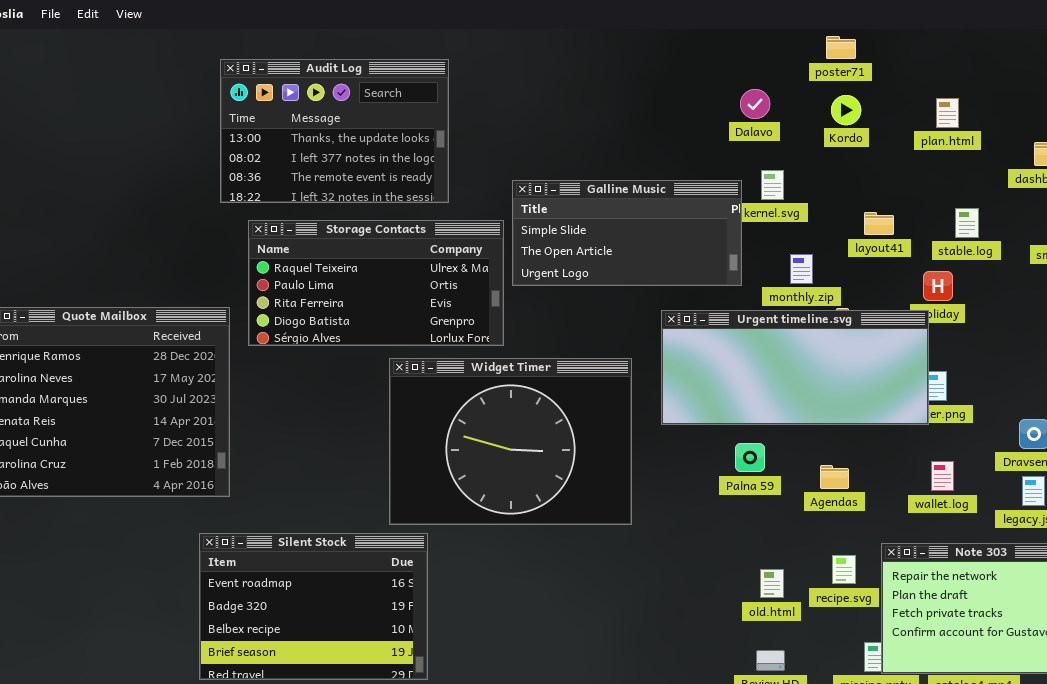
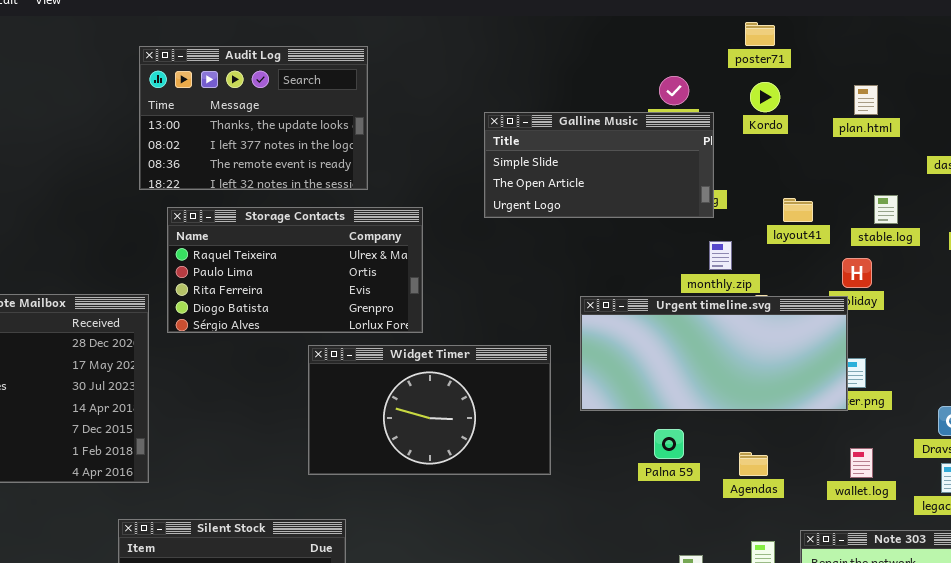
Galline Music: [512,180,742,286] -> [484,112,714,218], moved
Widget Timer: [389,358,632,525] -> [308,345,551,475], resized

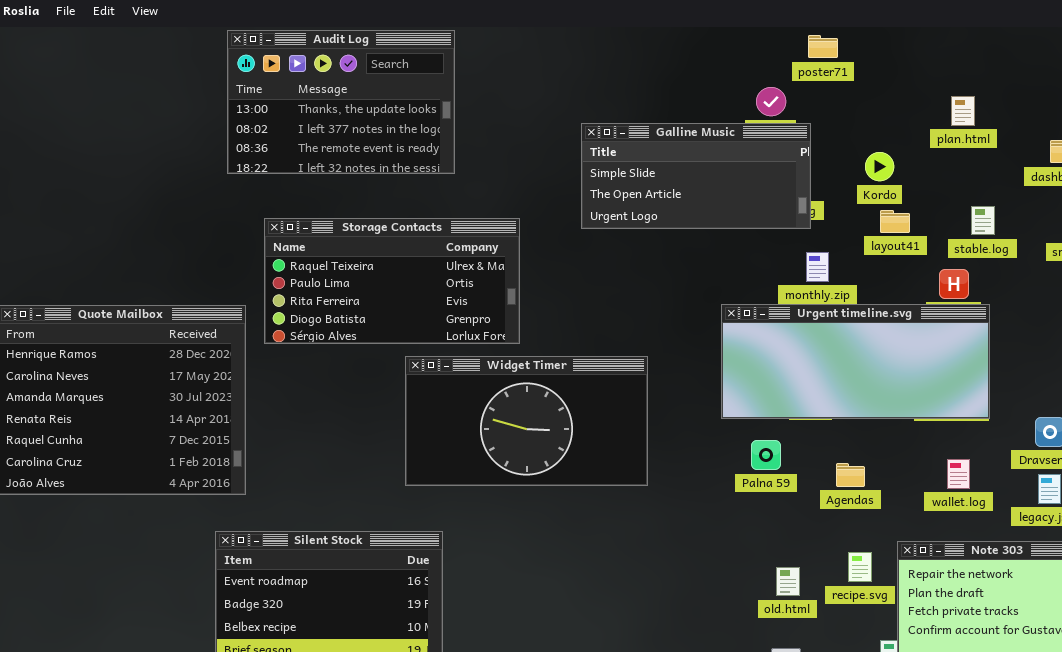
poster71: [745,22,775,46] -> [808,35,838,58], moved
Audit Log: [139,46,368,190] -> [227,30,455,174], moved
Kordo: [750,82,780,112] -> [865,152,894,181], moved
Urgent timeline.svg: [580,296,848,411] -> [721,304,990,419], moved

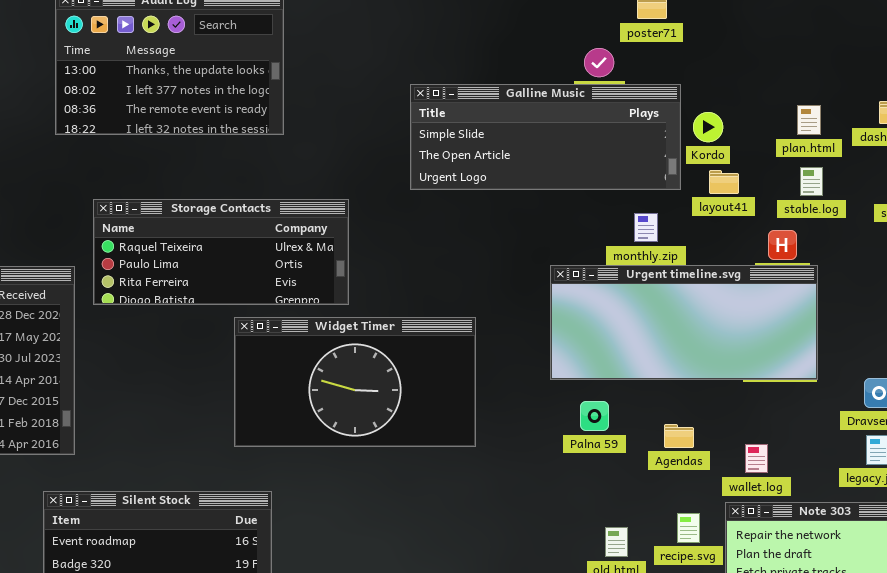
plan.html: [951,96,975,126] -> [797,105,821,135], moved
Galline Music: [581,123,811,229] -> [410,84,681,190], resized
Storage Contacts: [264,218,520,344] -> [93,199,349,305], resized
wallet.log: [947,459,970,489] -> [745,444,768,473], moved

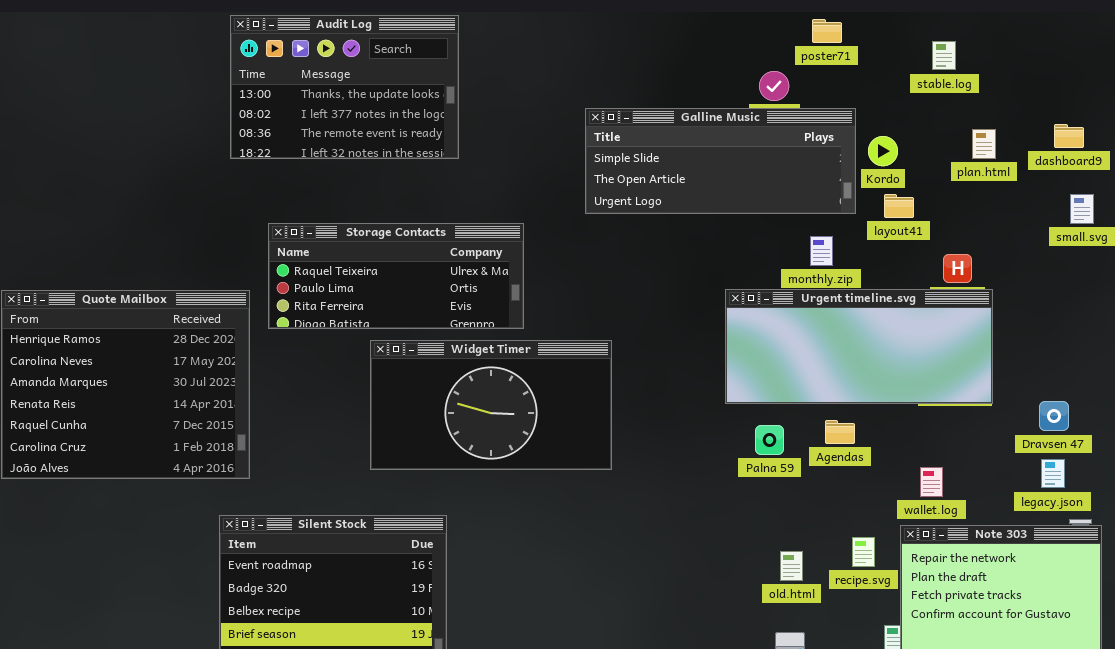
stable.log: [800,167,823,196] -> [932,41,956,70], moved
Widget Timer: [234,317,476,447] -> [370,340,612,470], moved
Agendas: [664,424,694,448] -> [825,420,855,444], moved

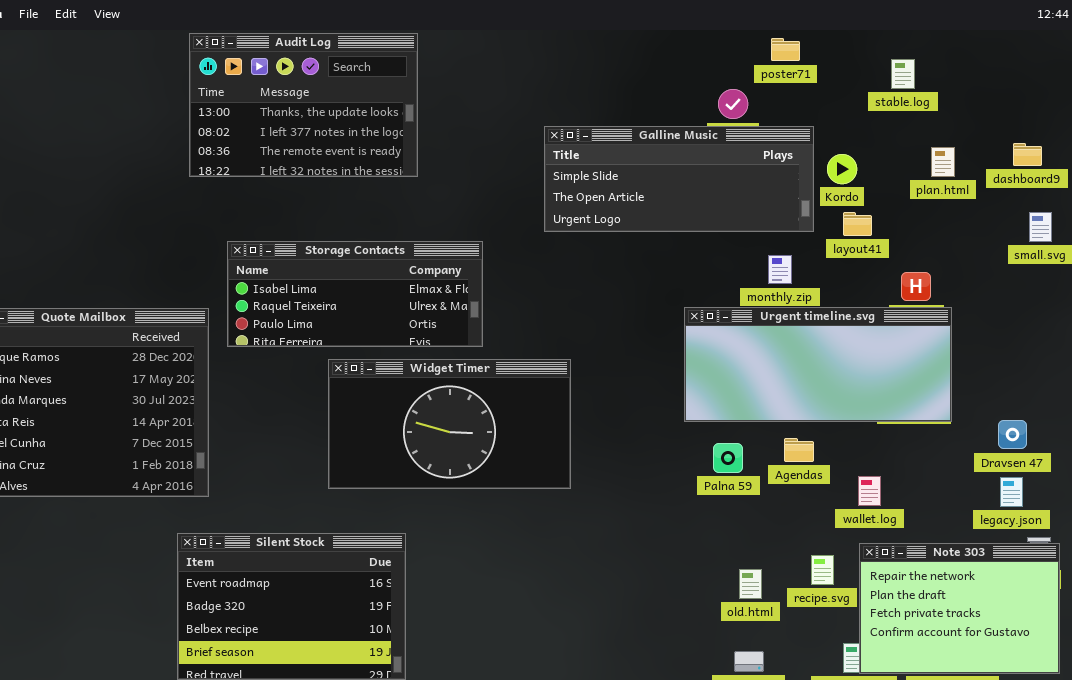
Storage Contacts: [268,223,524,329] -> [227,241,483,347], scrolled up 1 row
wallet.log: [920,467,943,497] -> [858,476,881,506], moved

